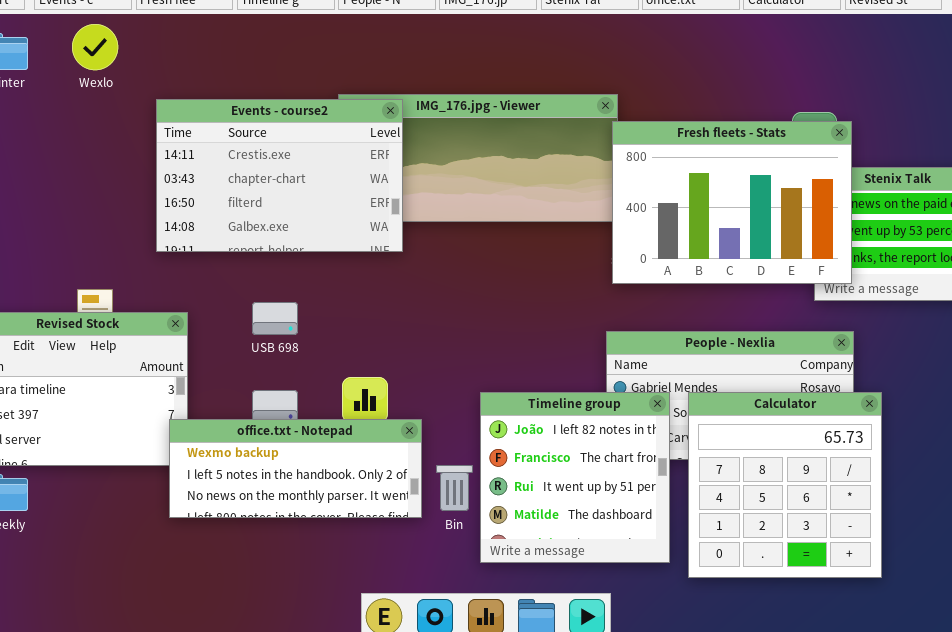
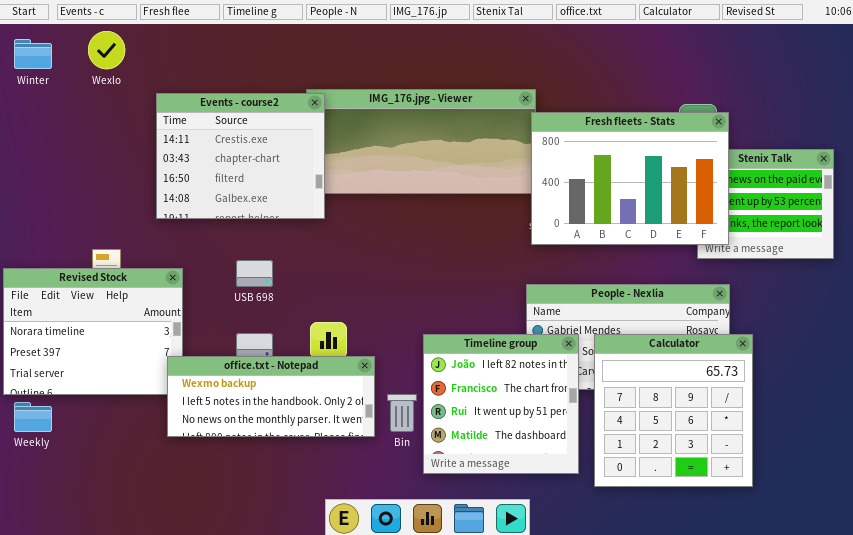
Events - course2: [156,99,403,252] -> [156,93,325,219], resized

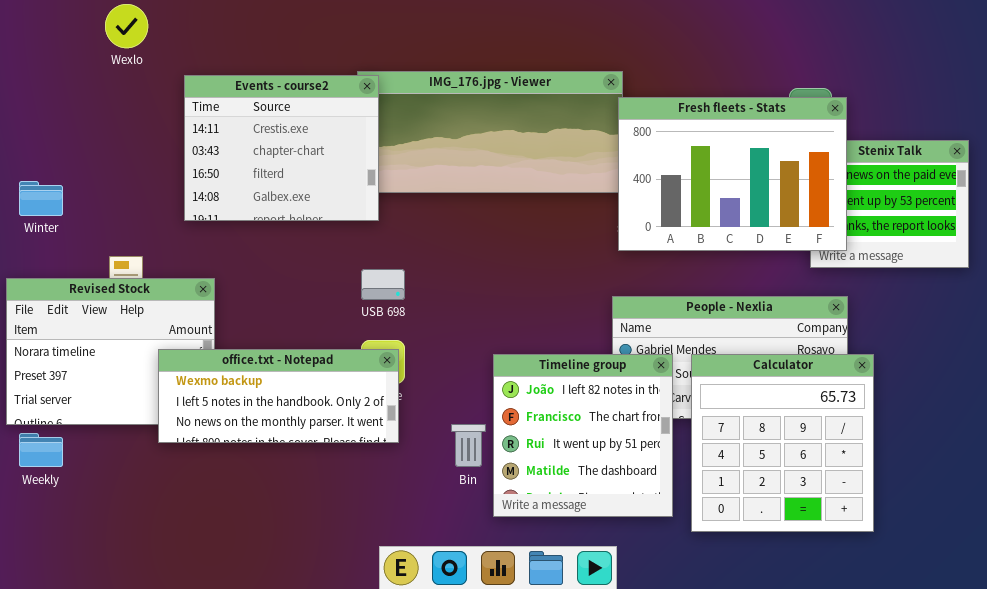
Winter: [14,39,52,69] -> [19,181,63,216], moved
USB 698: [236,260,273,287] -> [361,269,405,300], moved
office.txt - Notepad: [167,356,375,437] -> [158,349,399,443], moved

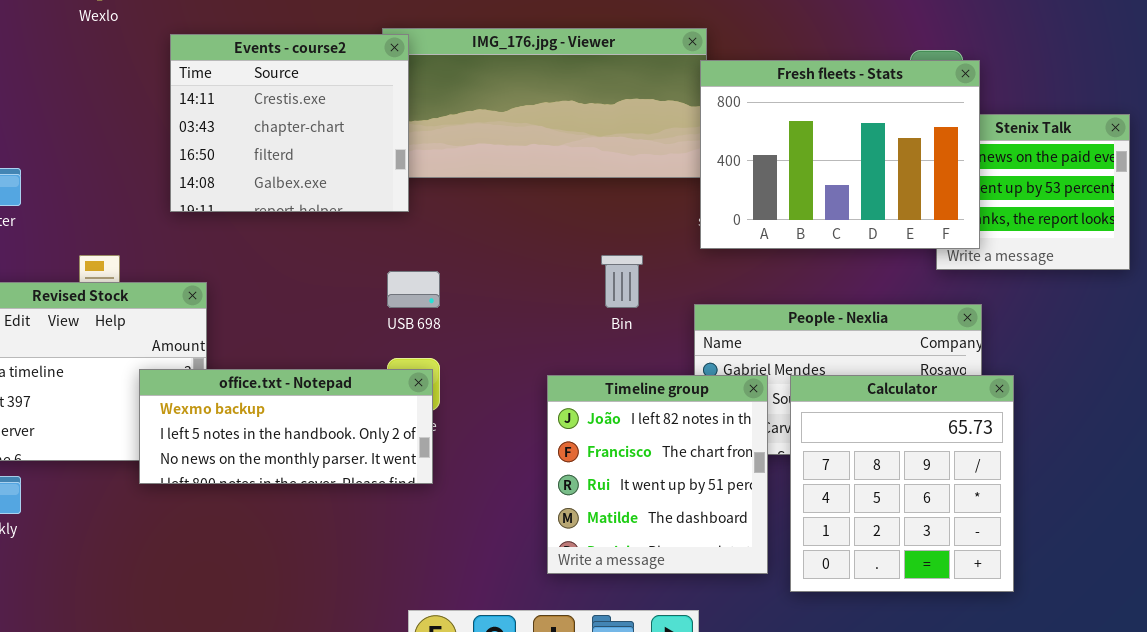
Bin: [451,424,486,467] -> [601,255,643,308], moved

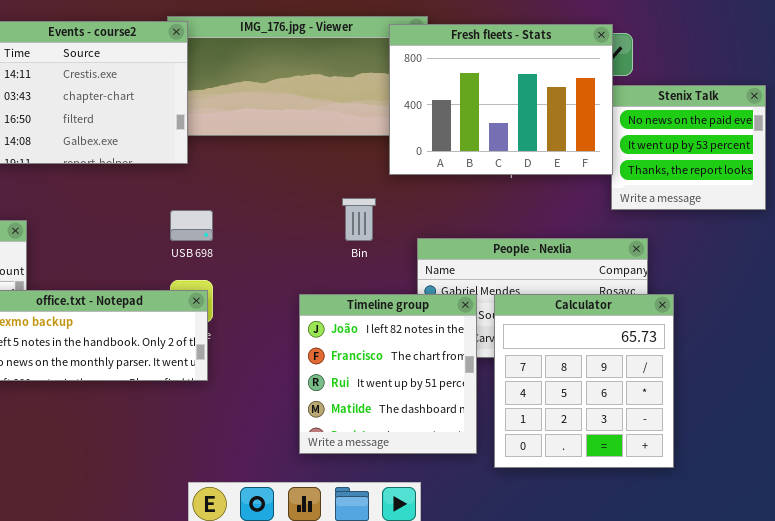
Fresh fleets - Stats: [700,60,980,249] -> [389,24,613,175], moved

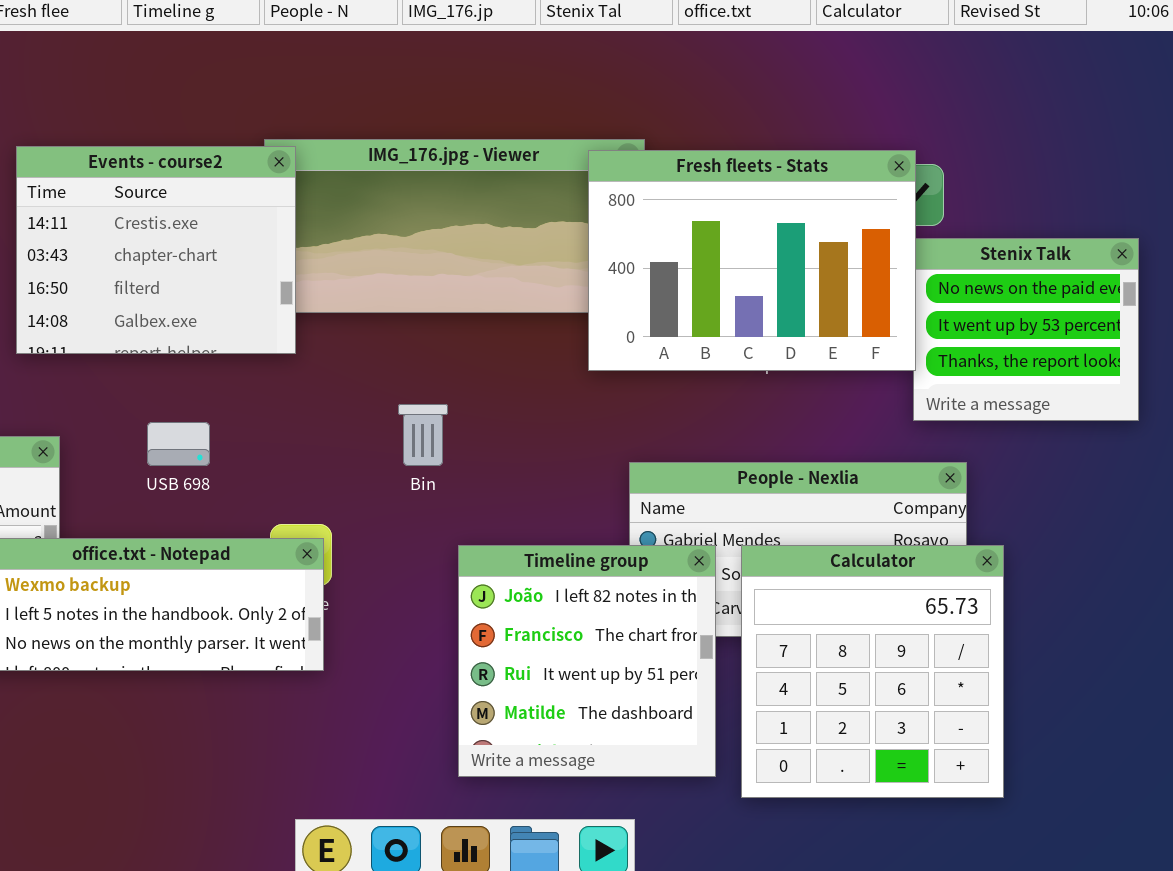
Bin: [342,198,376,241] -> [398,404,448,466], moved
USB 698: [170,210,213,241] -> [147,422,210,466], moved

